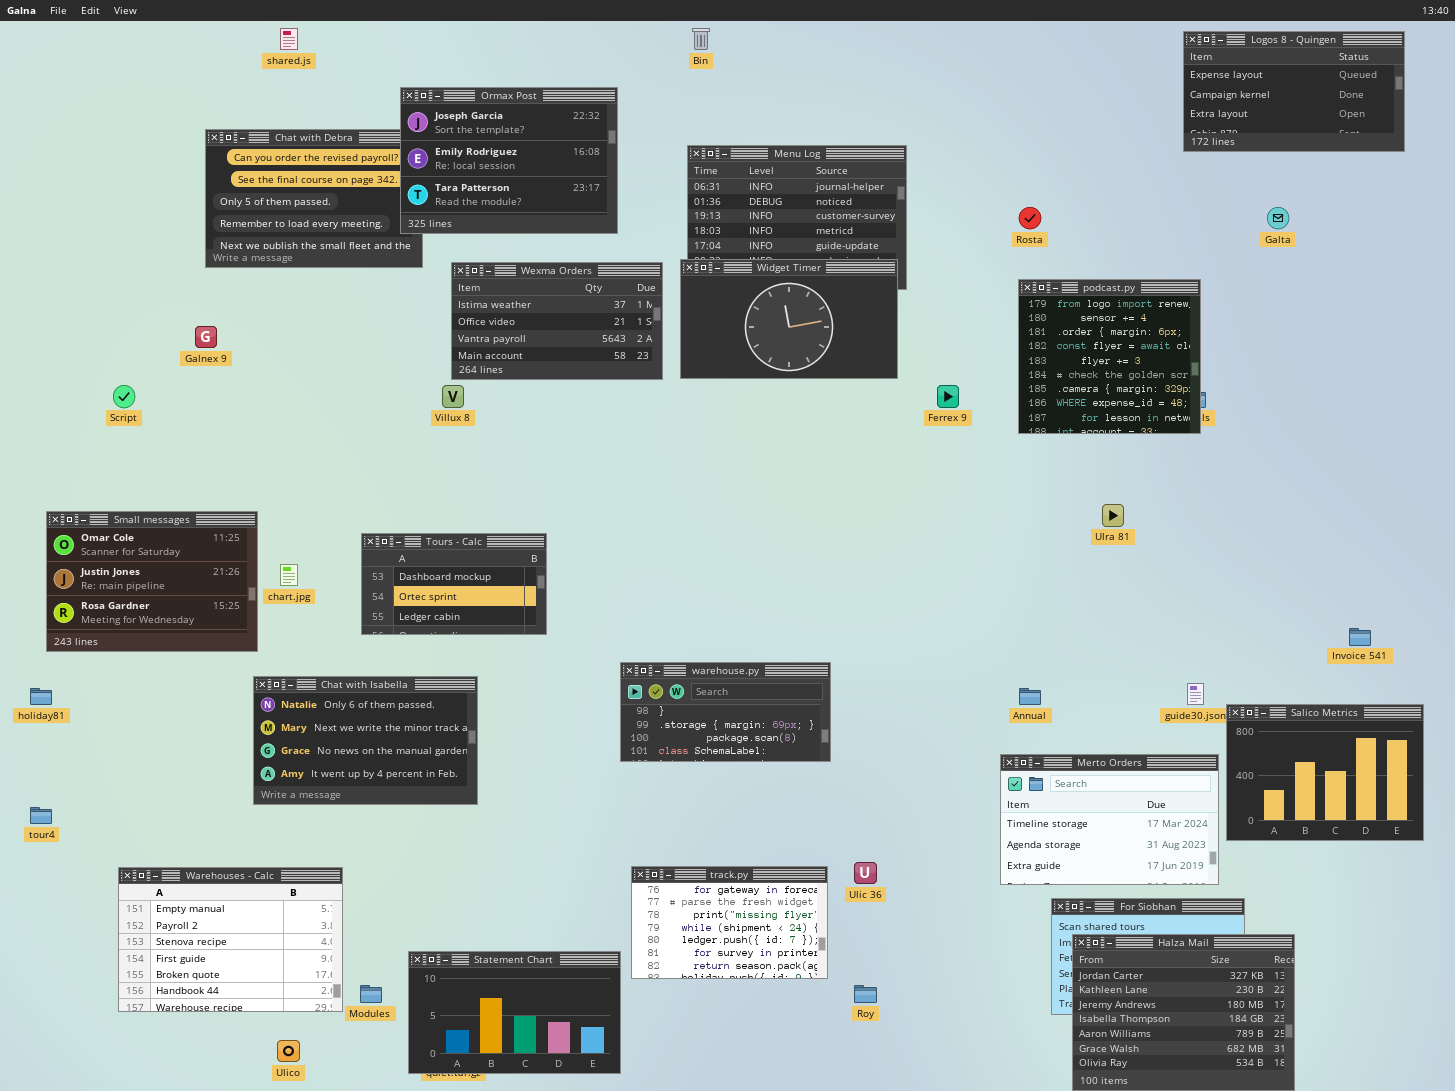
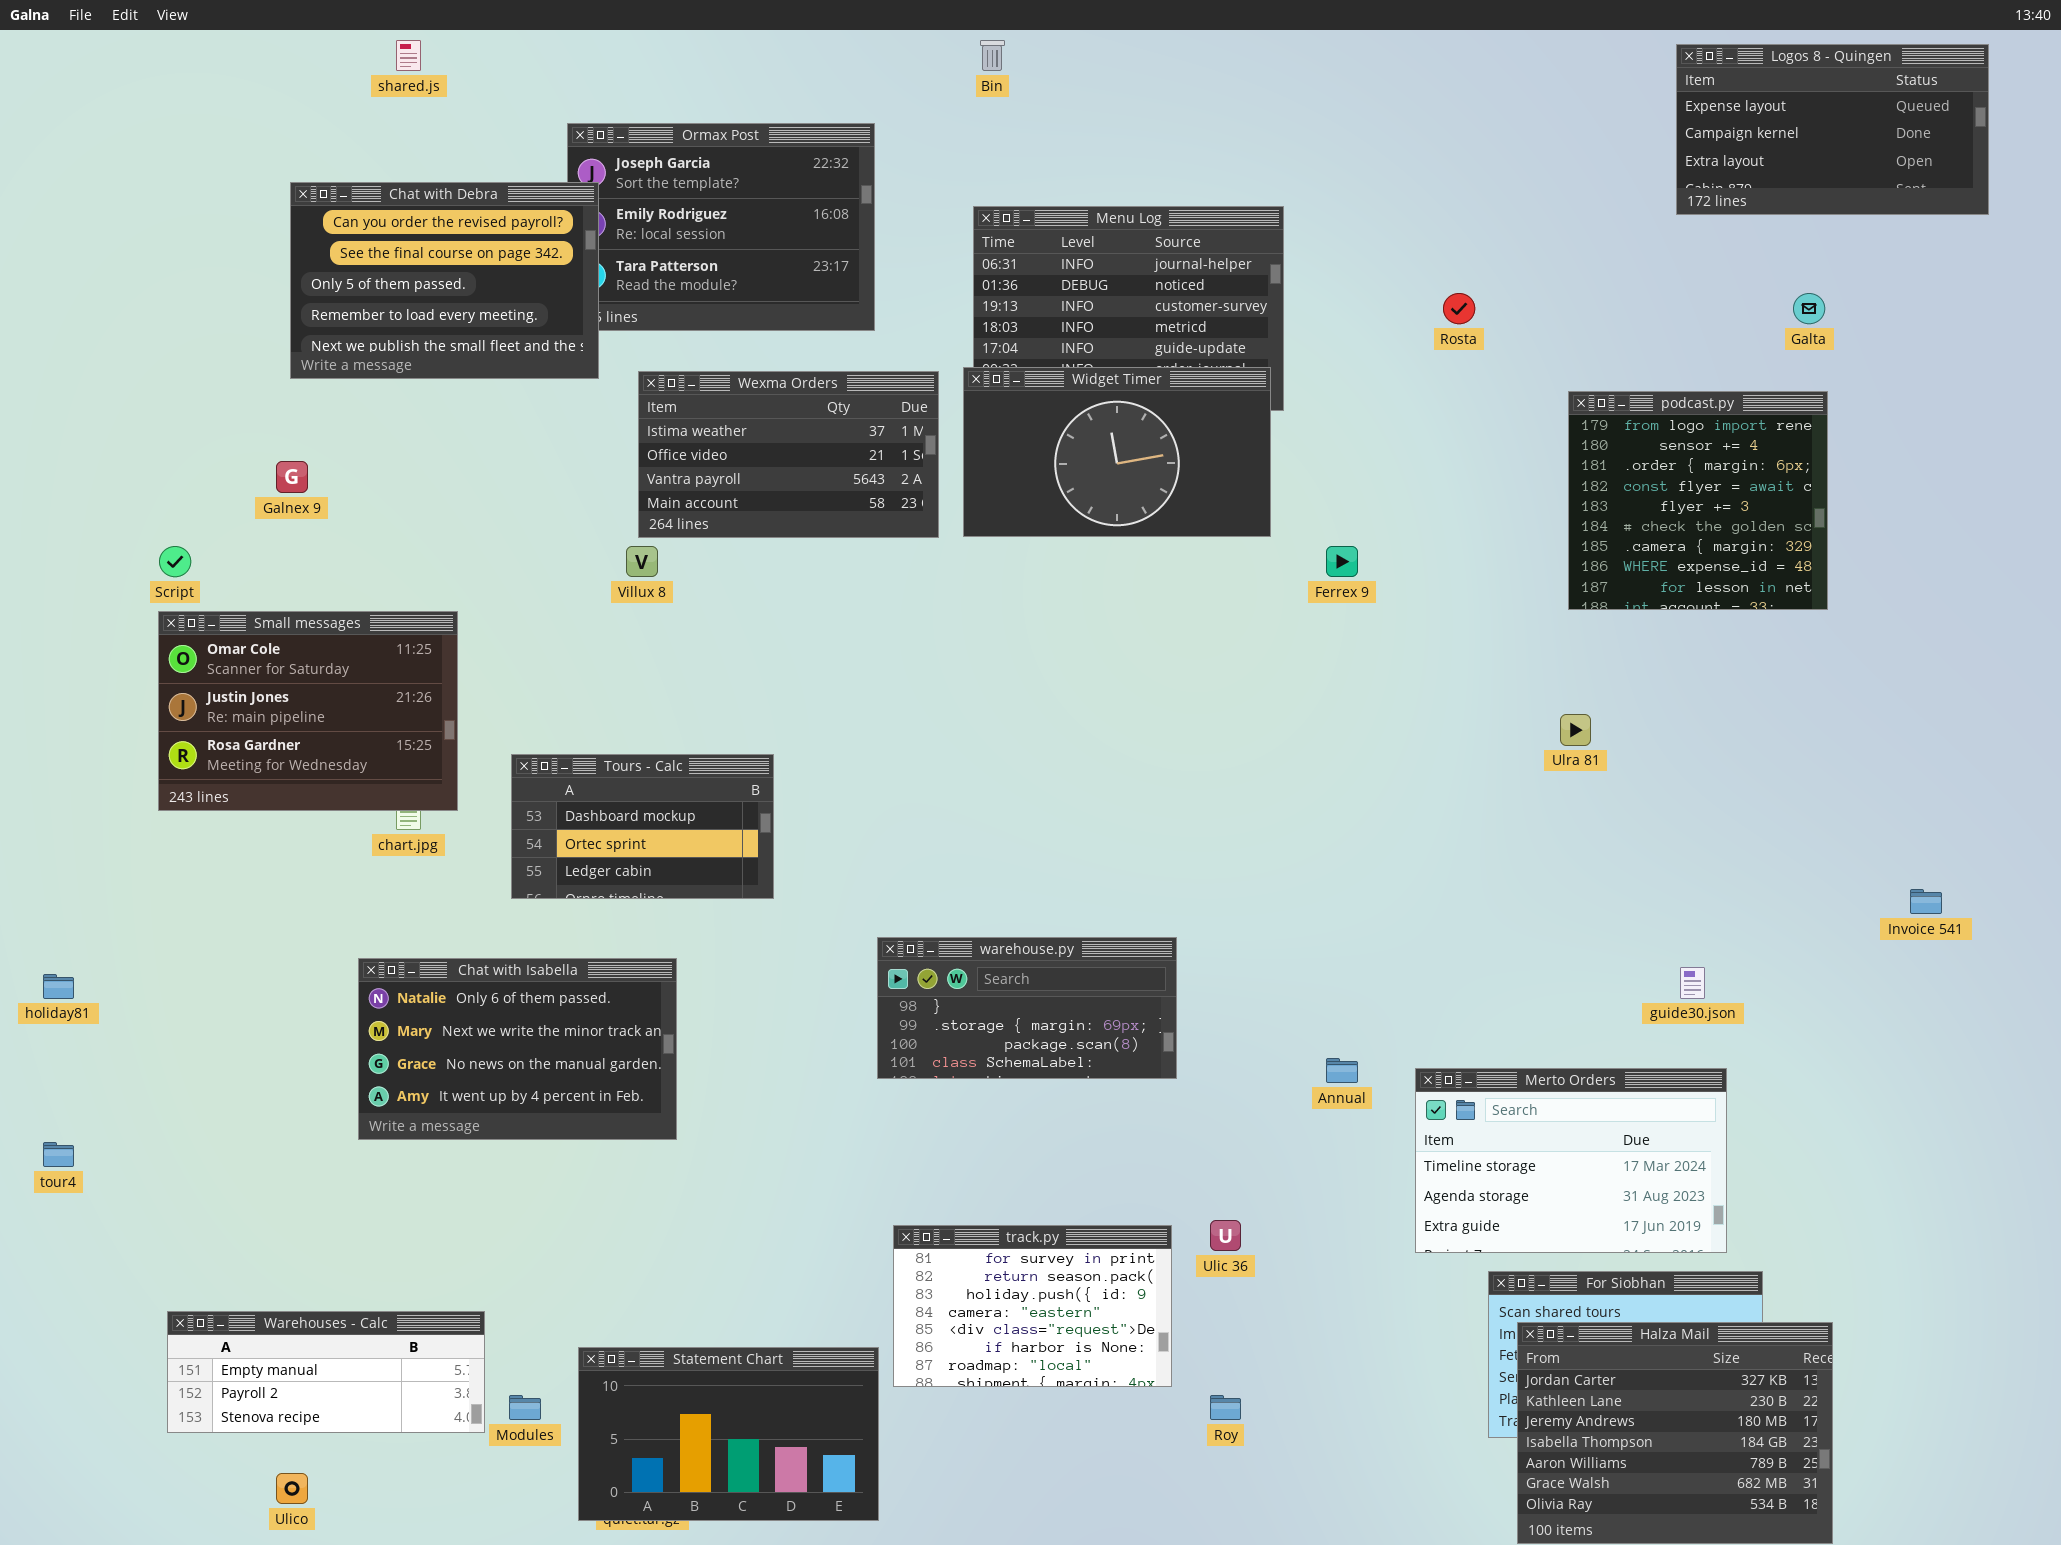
Chat with Debra: [205,129,423,268] -> [290,182,599,379], raised
podcast.py: [1018,279,1201,434] -> [1568,391,1828,610], moved
Small messages: [46,511,258,652] -> [158,611,458,811], moved
Annual: [1019,688,1041,705] -> [1326,1058,1358,1083], moved
Salico Metrics: [1226,704,1424,841] -> none, closed
track.py: [631,866,828,979] -> [893,1225,1172,1387], scrolled down 5 rows
Warehouses - Calc: [118,867,343,1012] -> [167,1311,485,1433], resized
Ulico: [277,1040,300,1062] -> [276,1473,308,1504], moved

